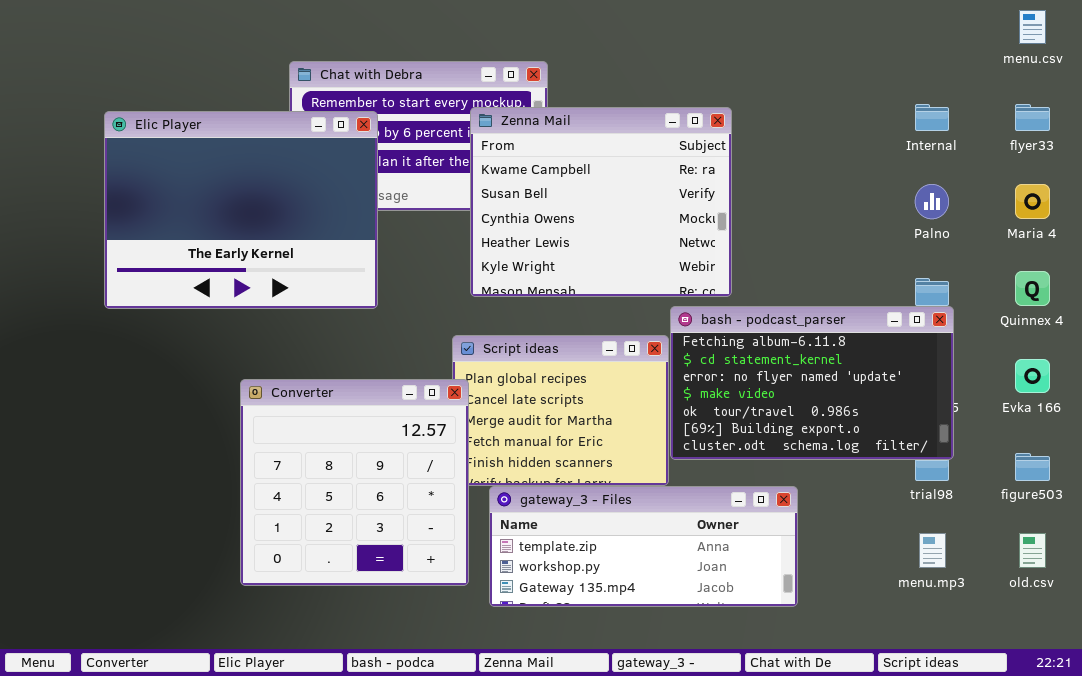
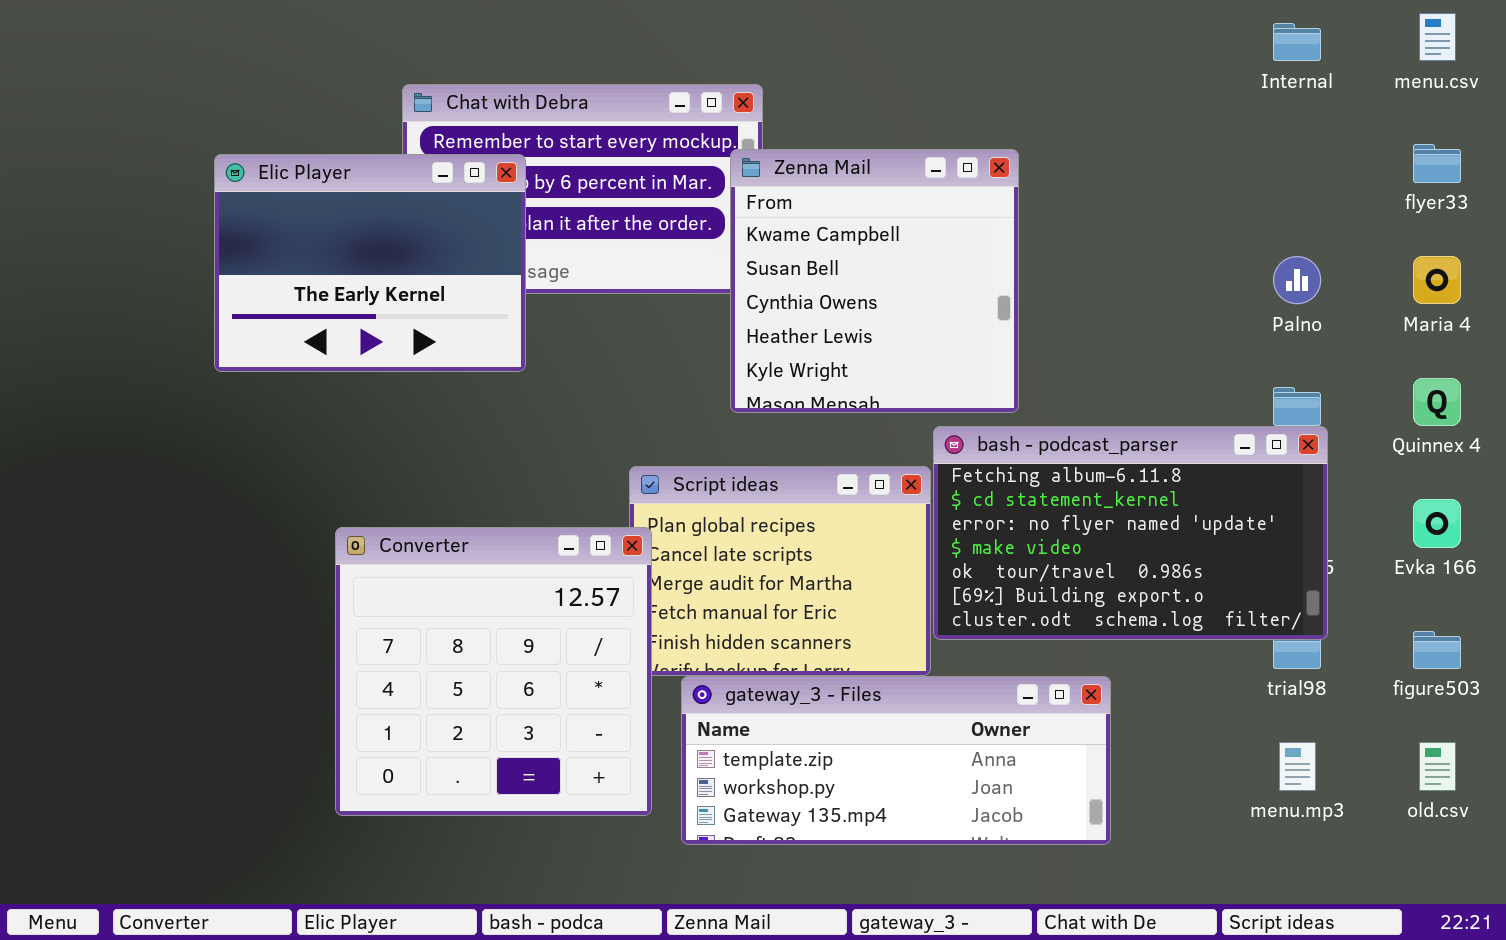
Internal: [915,104,949,131] -> [1273,23,1321,61], moved
Zenna Mail: [470,107,732,297] -> [730,149,1019,413], resized
Elic Player: [104,111,378,309] -> [214,154,526,372], resized

